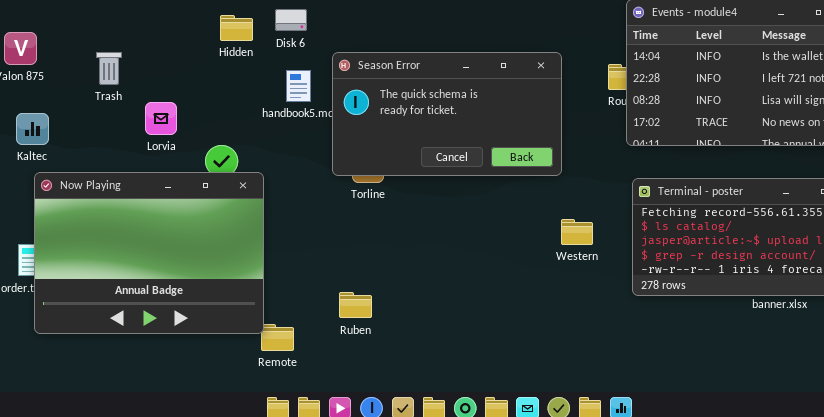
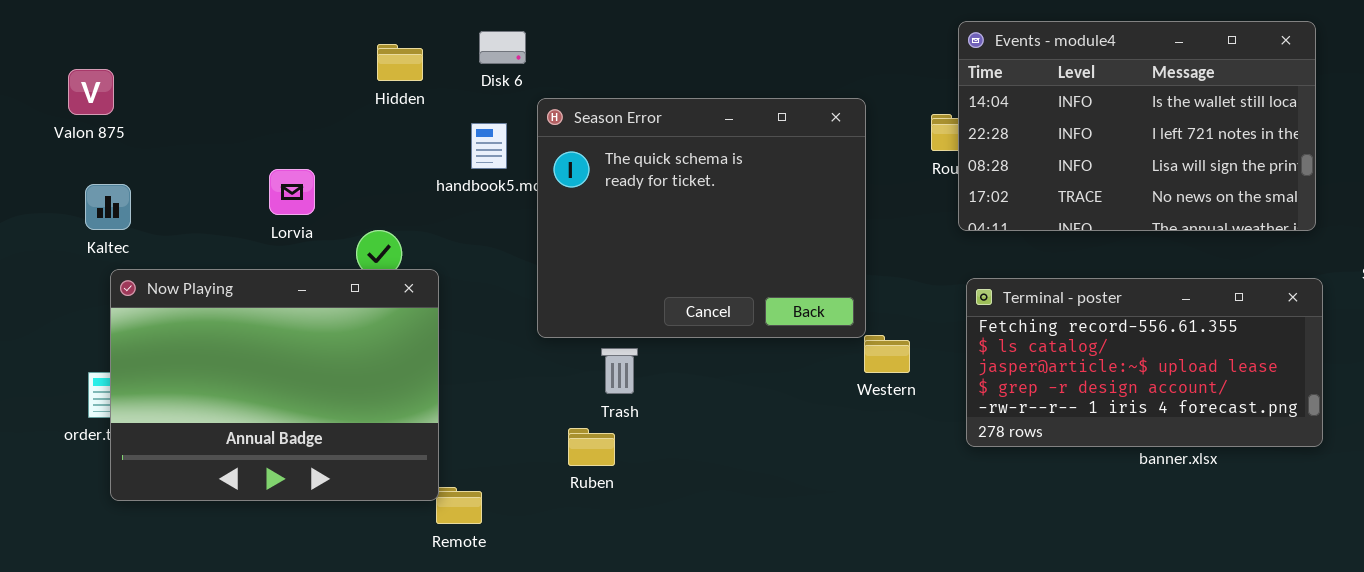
Disk 6: [275,9,307,31] -> [479,31,526,64], moved
Trash: [96,52,122,85] -> [601,348,638,394], moved
Season Error: [332,52,562,176] -> [537,98,866,338], resized
Ruben: [339,292,372,318] -> [568,428,615,466], moved

